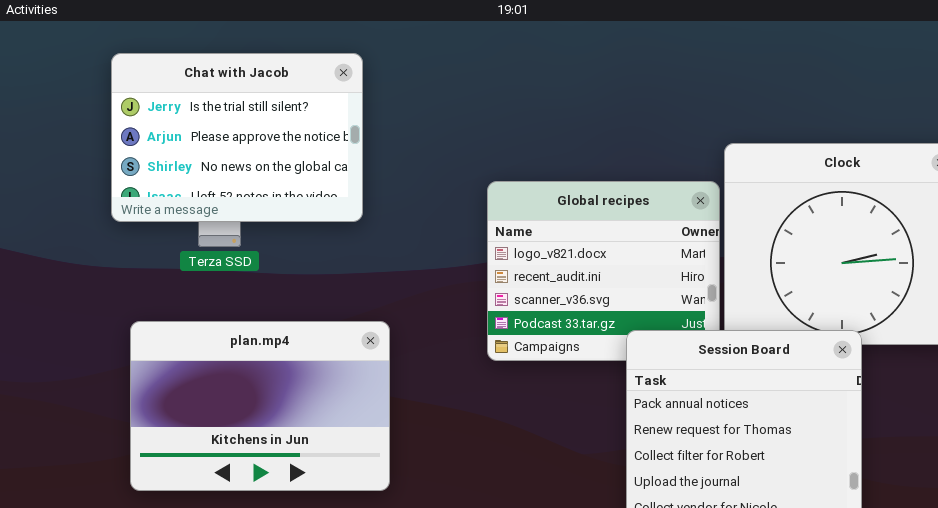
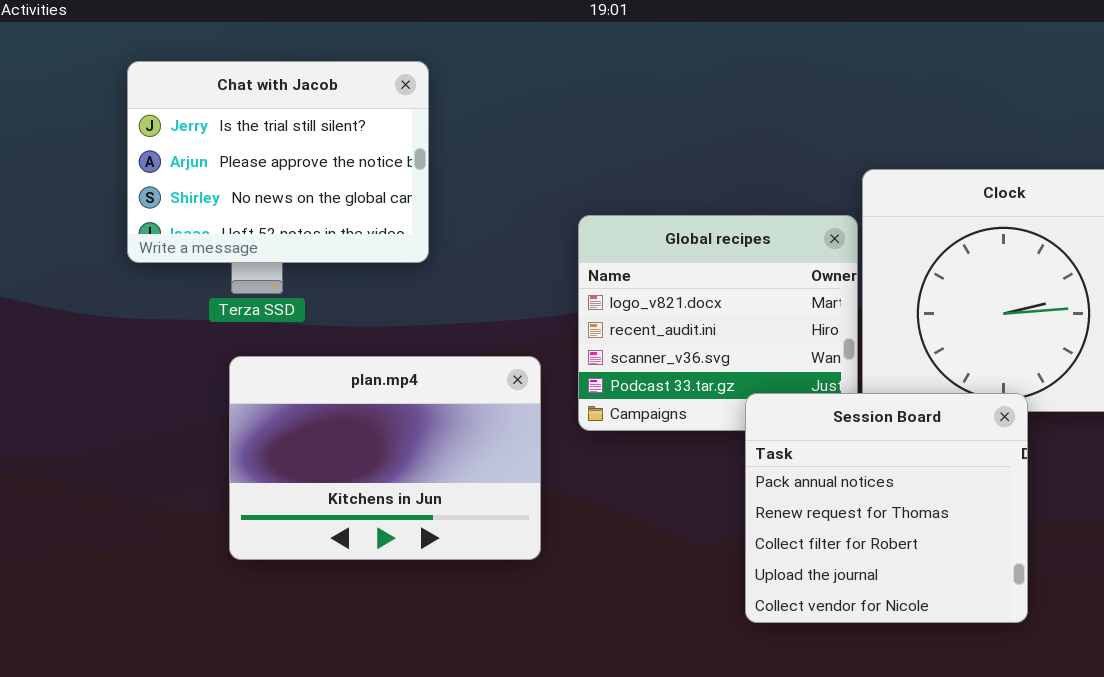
plan.mp4: [130,321,390,491] -> [229,356,541,560], moved

